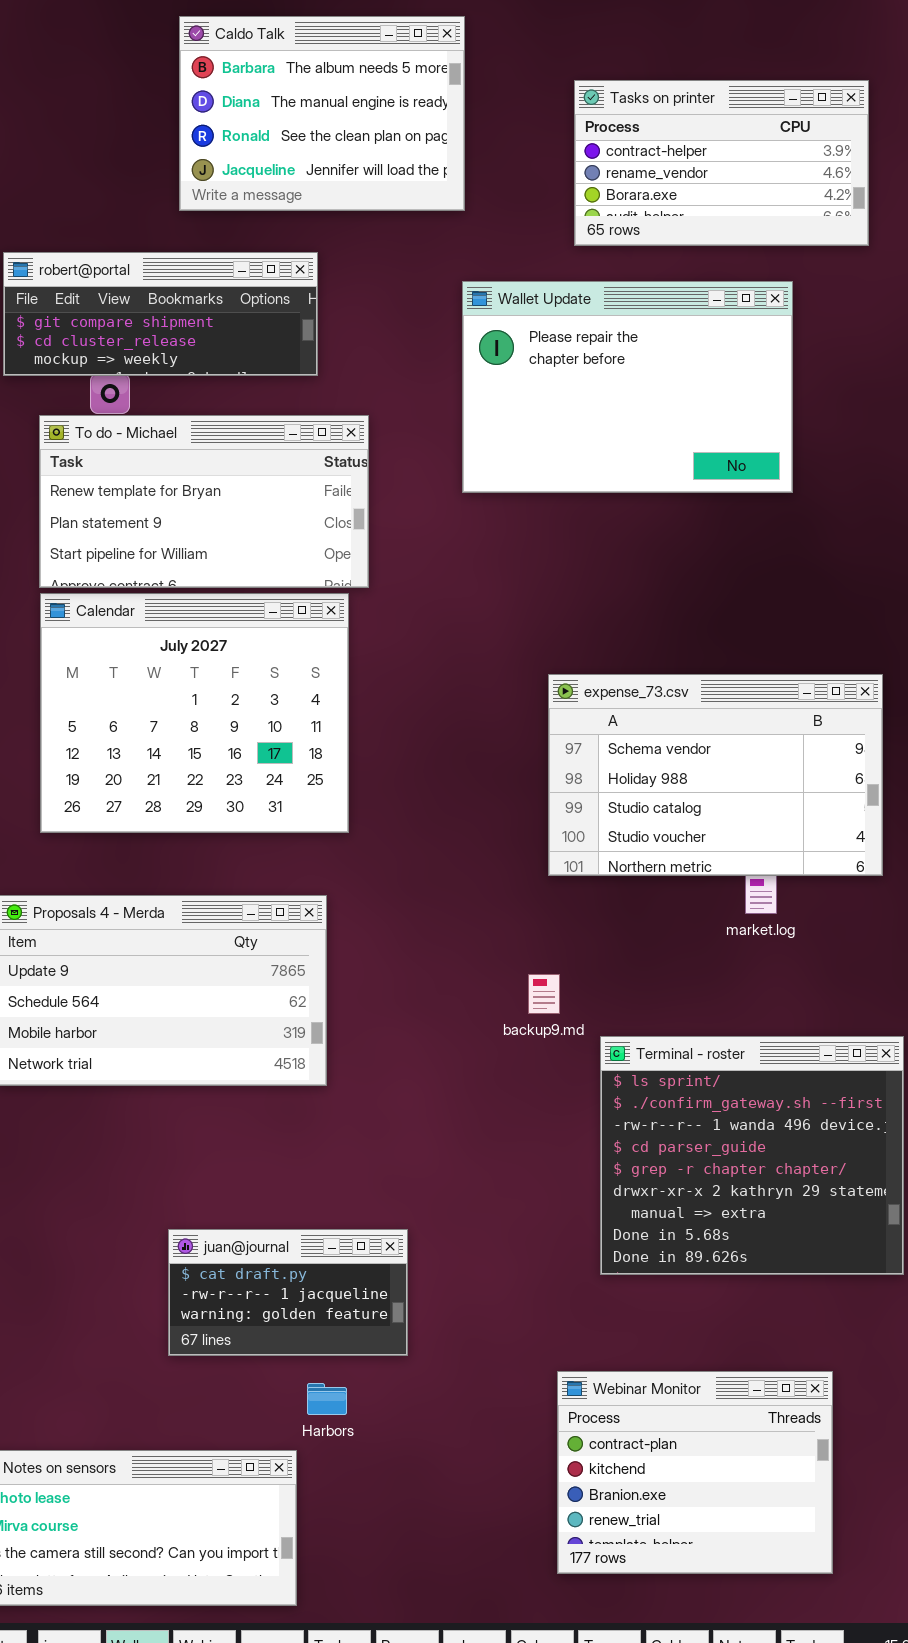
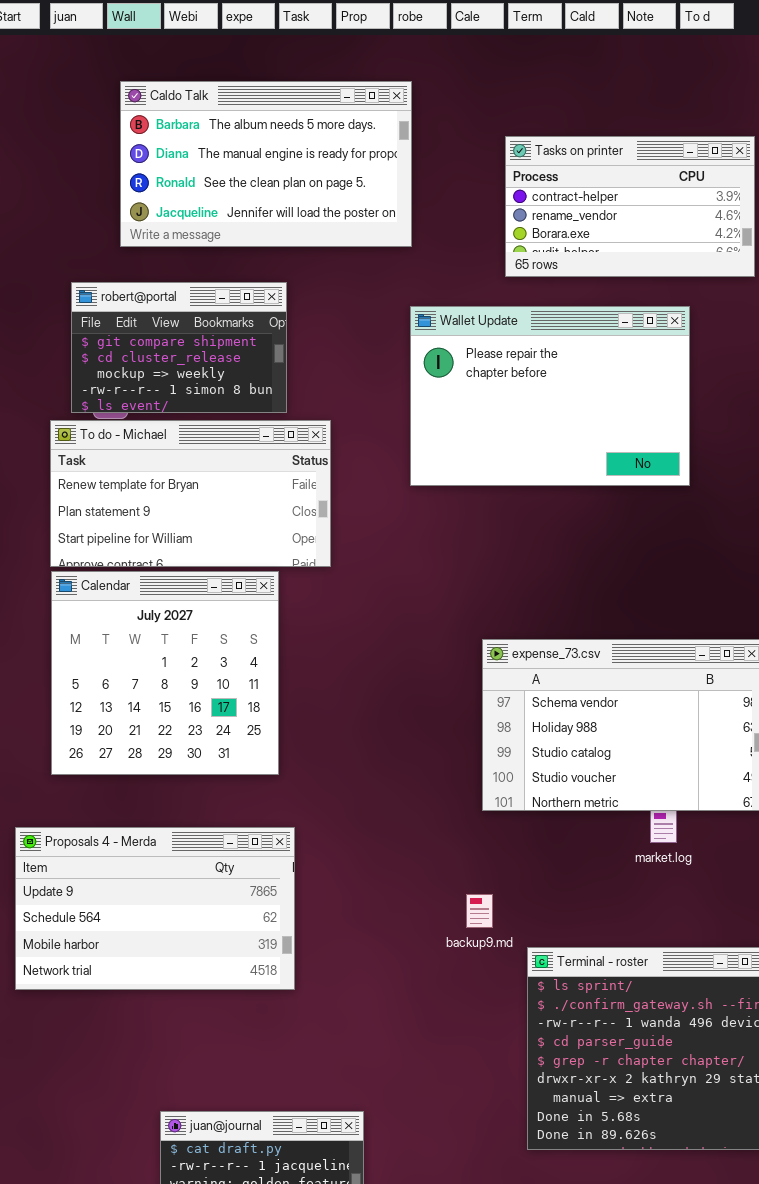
Caldo Talk: [179,16,465,211] -> [120,81,412,247], resized
robert@portal: [3,252,318,376] -> [71,282,287,413], resized
Calendar: [40,593,349,833] -> [51,571,279,775], resized

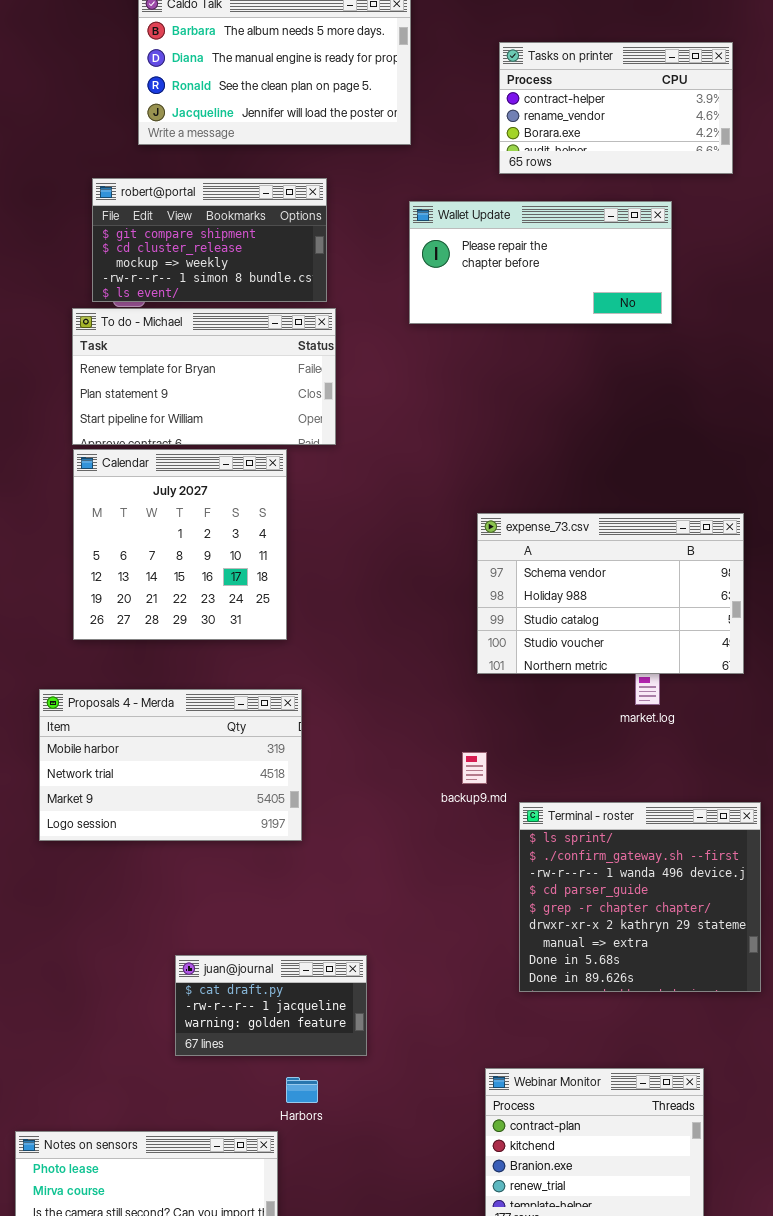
robert@portal: [71,282,287,413] -> [92,178,327,302], resized
Wallet Update: [410,306,690,486] -> [409,201,672,324], resized
Proposals 4 - Merda: [15,827,295,990] -> [39,689,302,841], scrolled down 2 rows

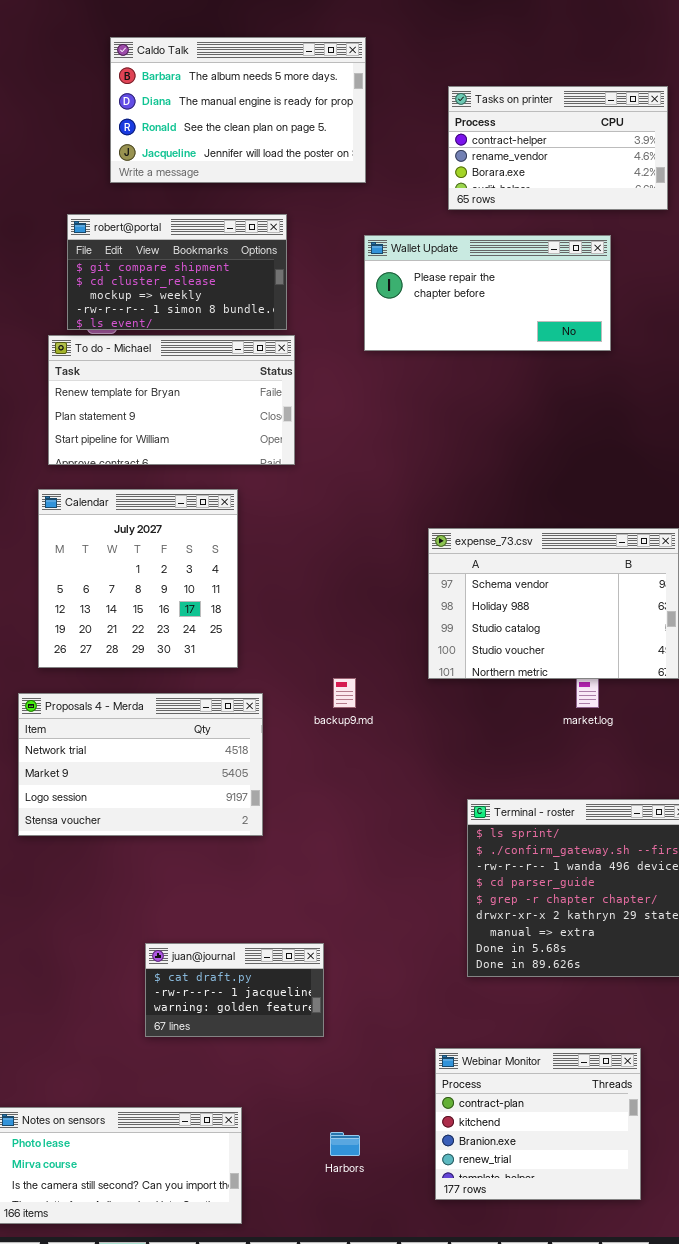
Calendar: [73,449,287,640] -> [38,489,238,668], moved
Proposals 4 - Merda: [39,689,302,841] -> [18,693,263,836], scrolled down 1 row
backup9.md: [462,752,487,784] -> [333,678,356,708], moved
Harbors: [286,1077,318,1103] -> [330,1132,360,1156], moved

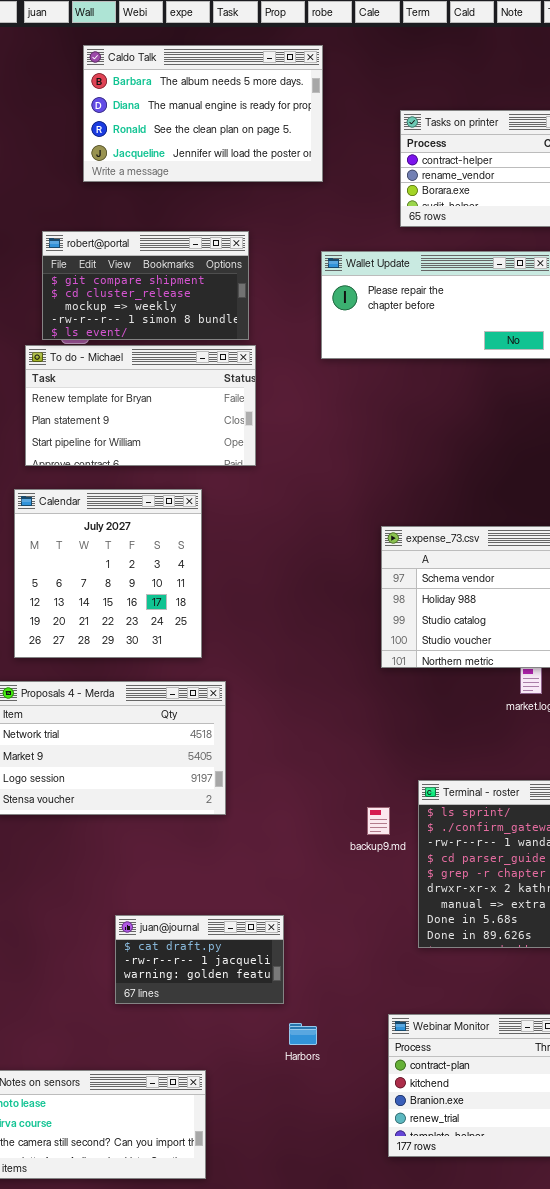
Caldo Talk: [110,37,366,183] -> [83,45,323,182], moved
backup9.md: [333,678,356,708] -> [367,807,390,835], moved
Harbors: [330,1132,360,1156] -> [289,1023,317,1045], moved

